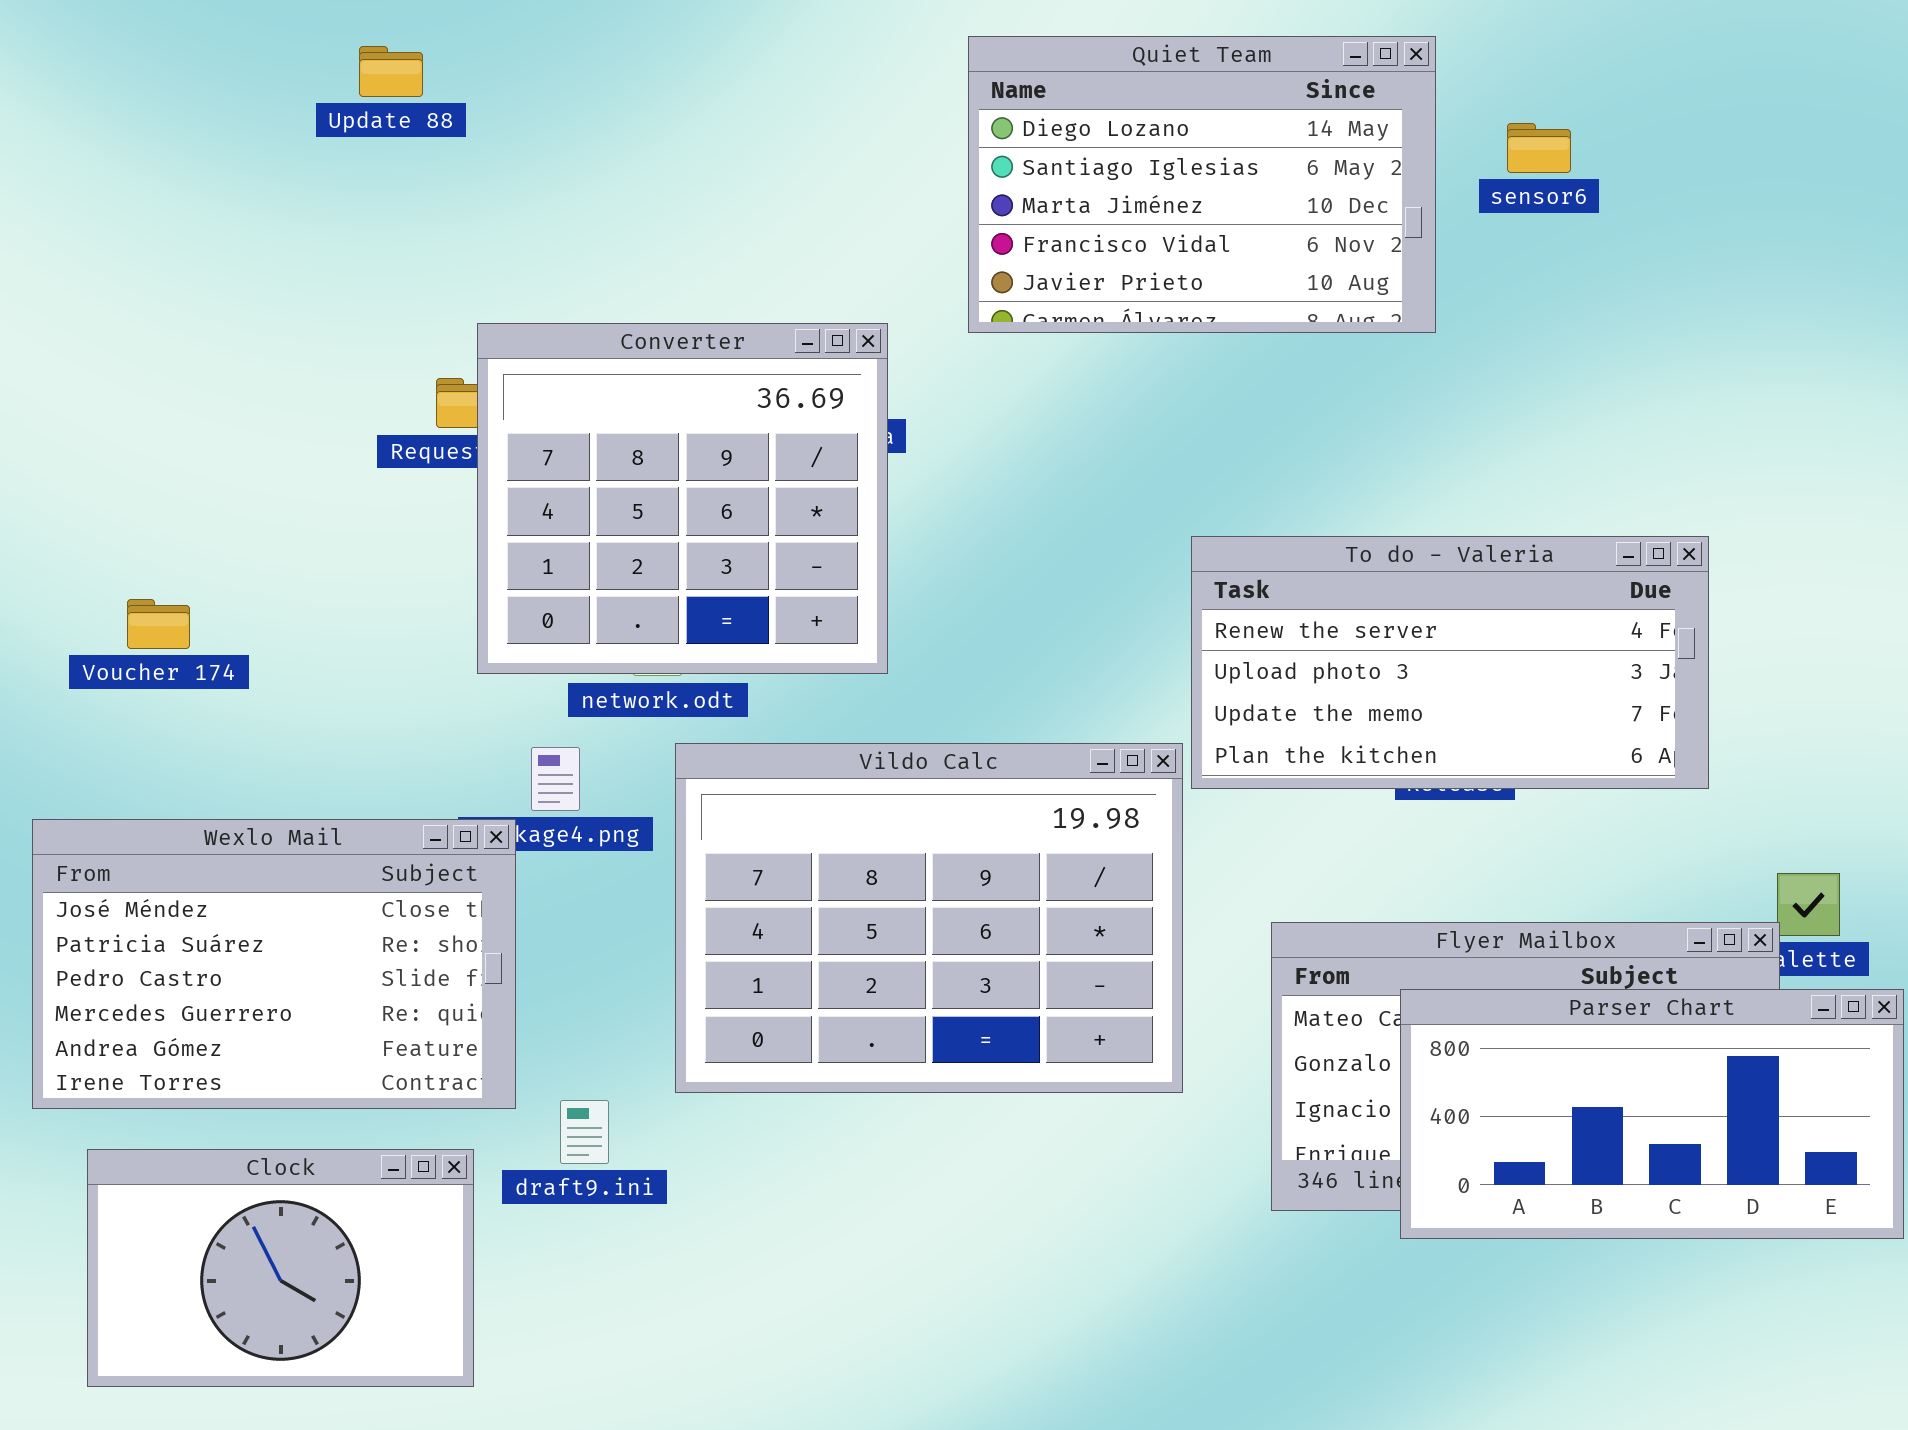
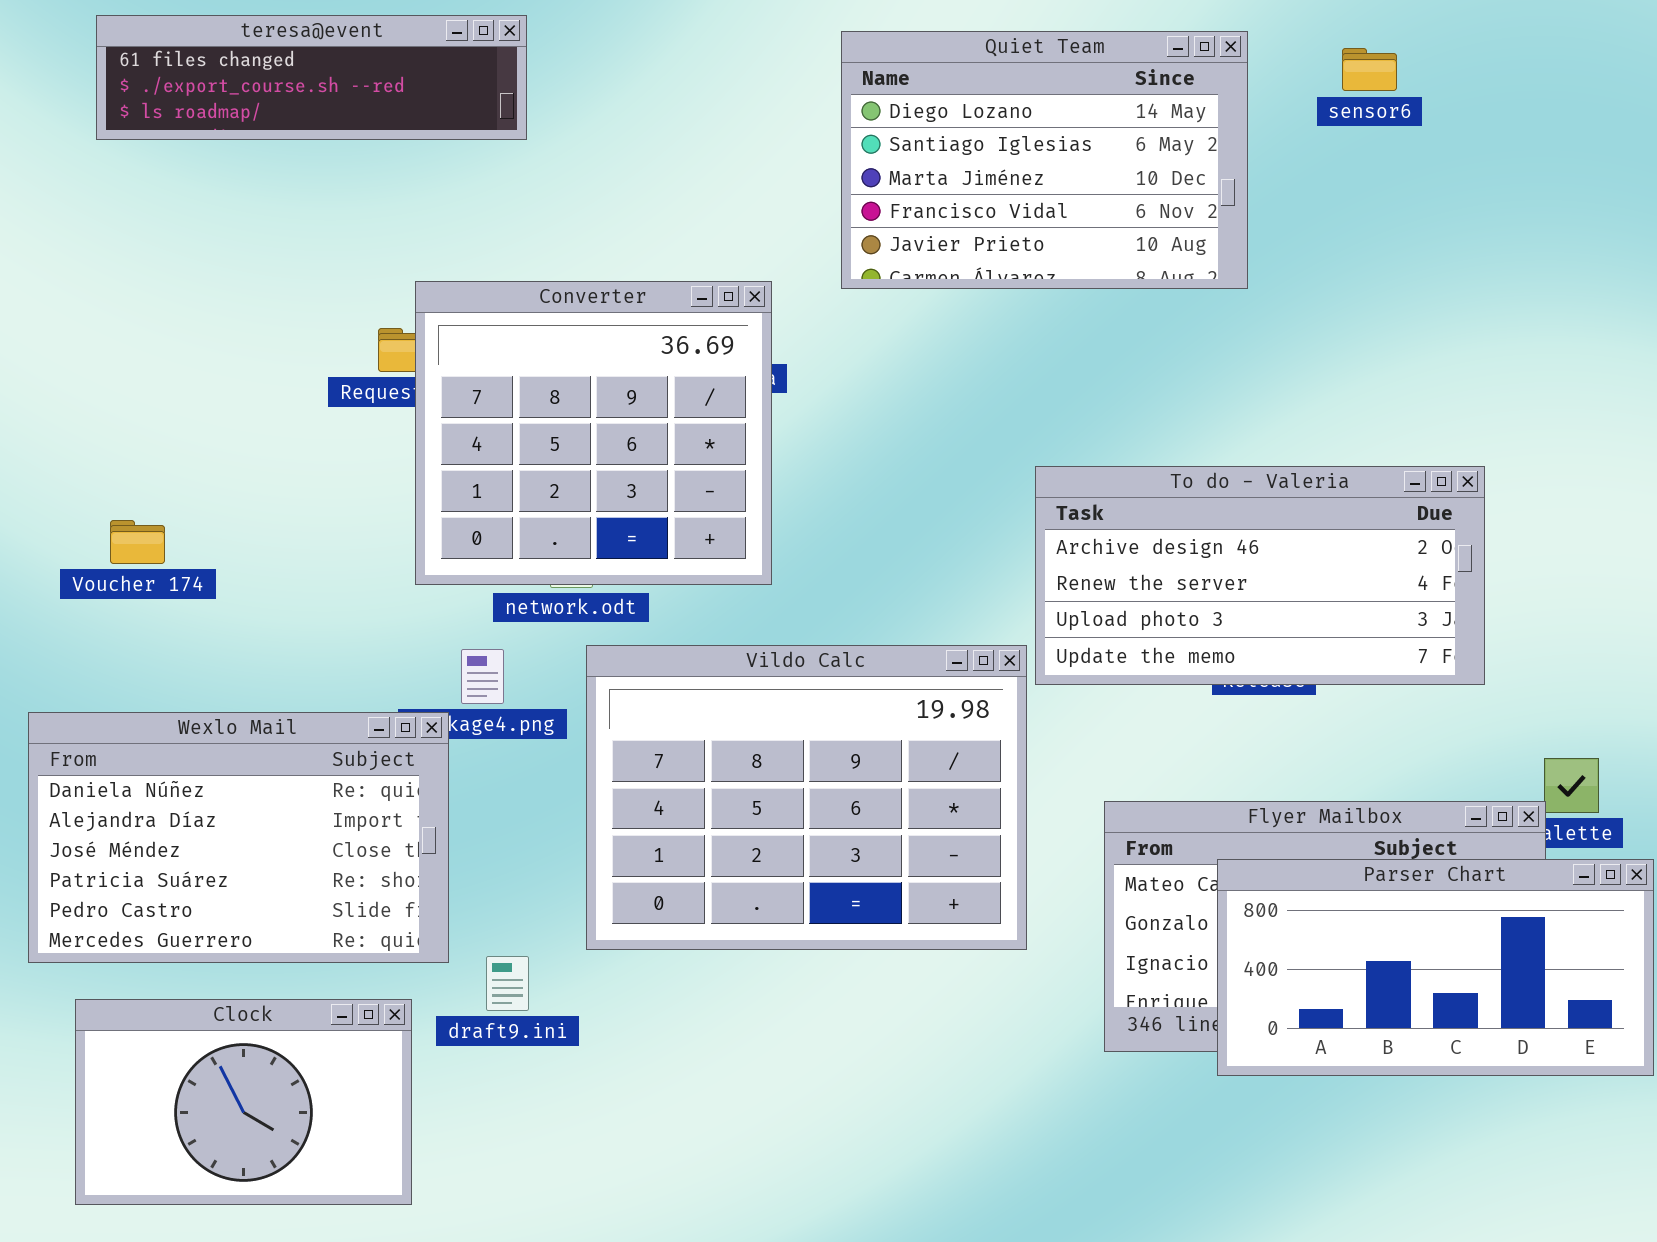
teresa@event: none -> [96,15,527,140], opened
sensor6: [1507,123,1571,173] -> [1342,48,1397,91], moved
To do - Valeria: [1191,536,1709,789] -> [1035,466,1485,685], scrolled up 1 row
Wexlo Mail: [32,819,516,1109] -> [28,712,449,963], scrolled up 2 rows

